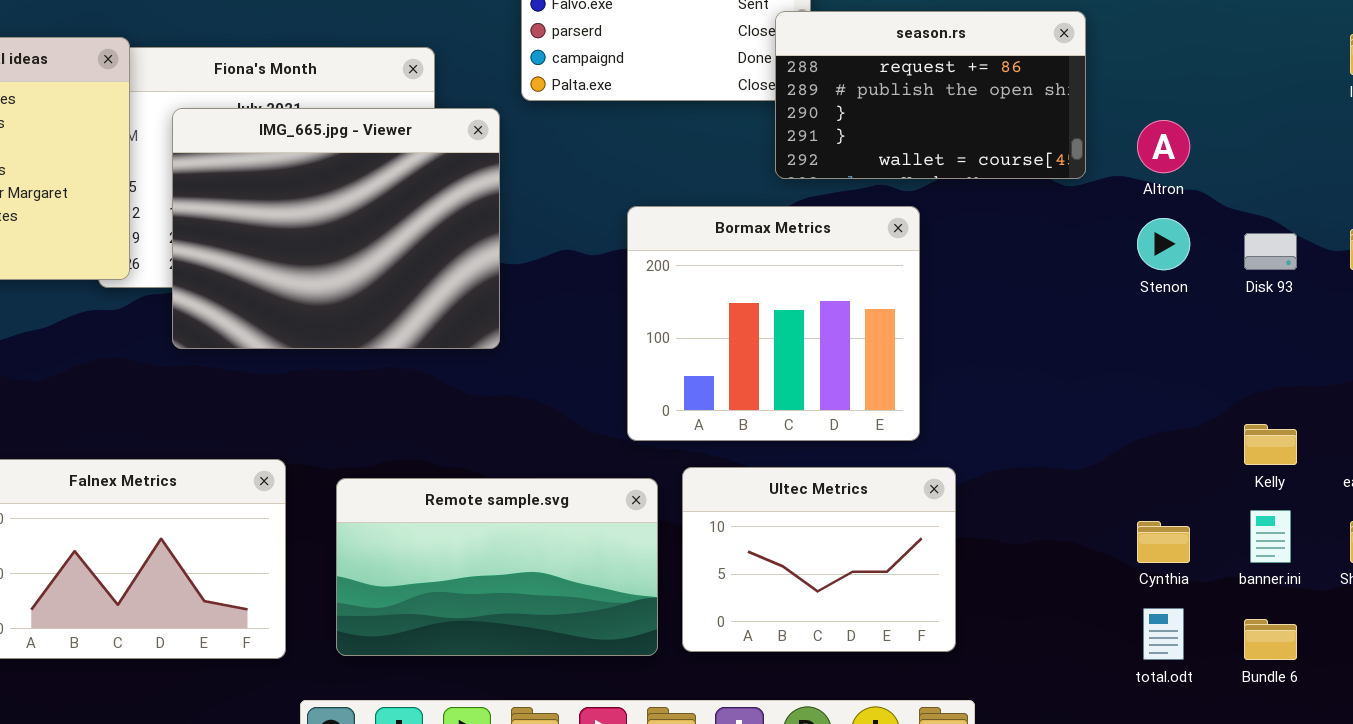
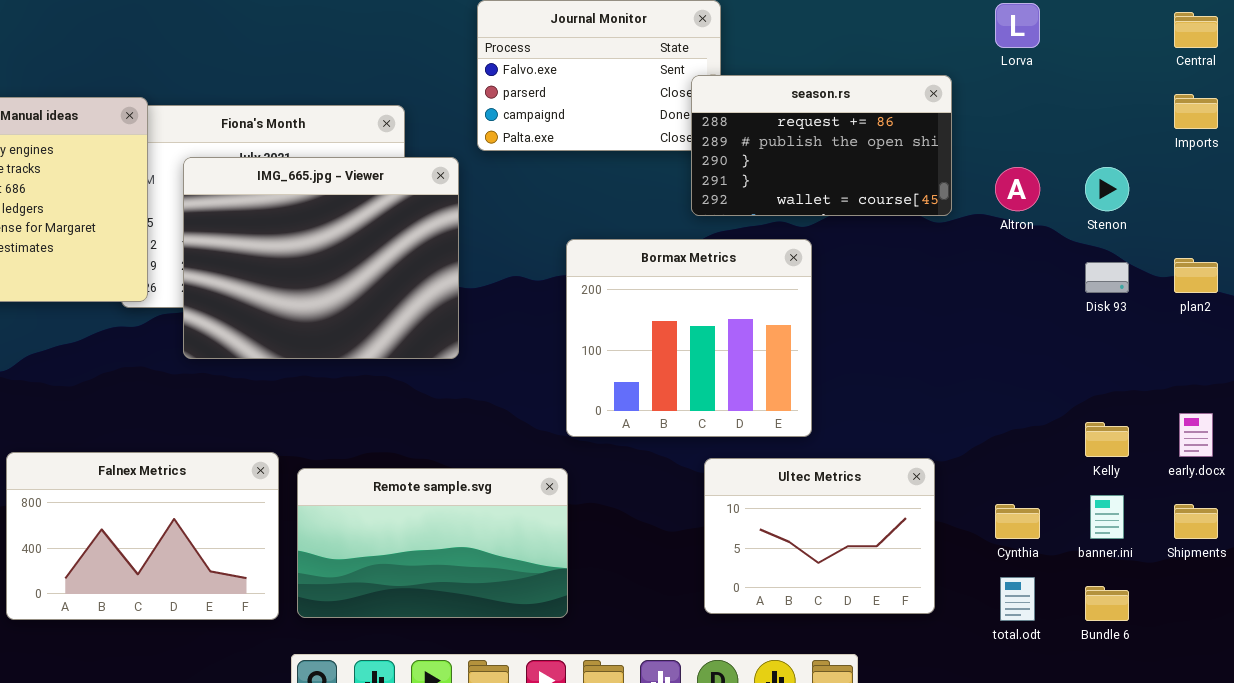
Stenon: [1137,218,1190,270] -> [1085,167,1129,211], moved
Ultec Metrics: [682,467,956,652] -> [704,458,935,614], moved
Remote sample.svg: [336,478,658,656] -> [297,468,568,618], moved

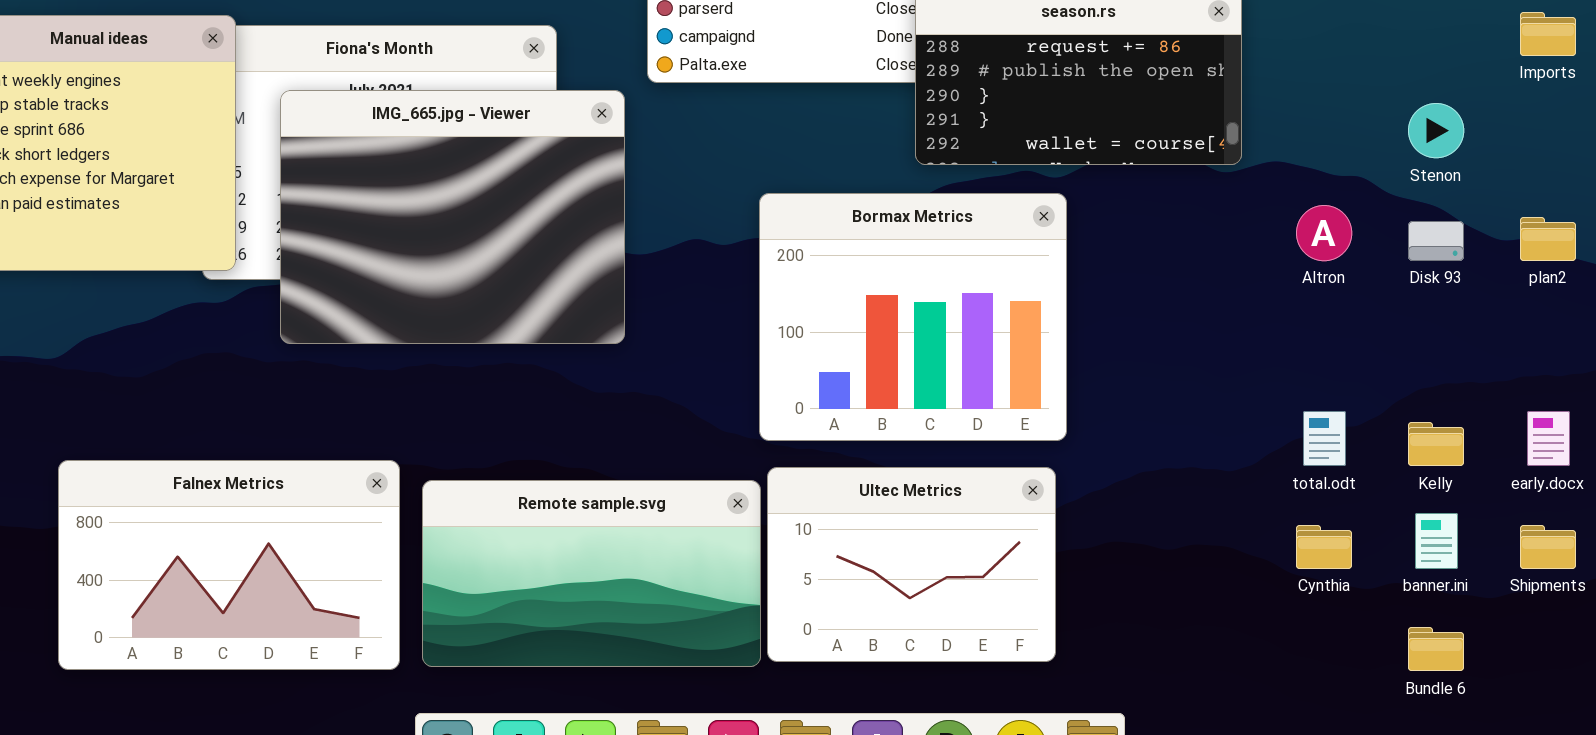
Altron: [995,167,1040,211] -> [1296,205,1352,261], moved
Ultec Metrics: [704,458,935,614] -> [767,467,1056,662], moved
total.odt: [1000,577,1035,621] -> [1303,411,1346,466], moved

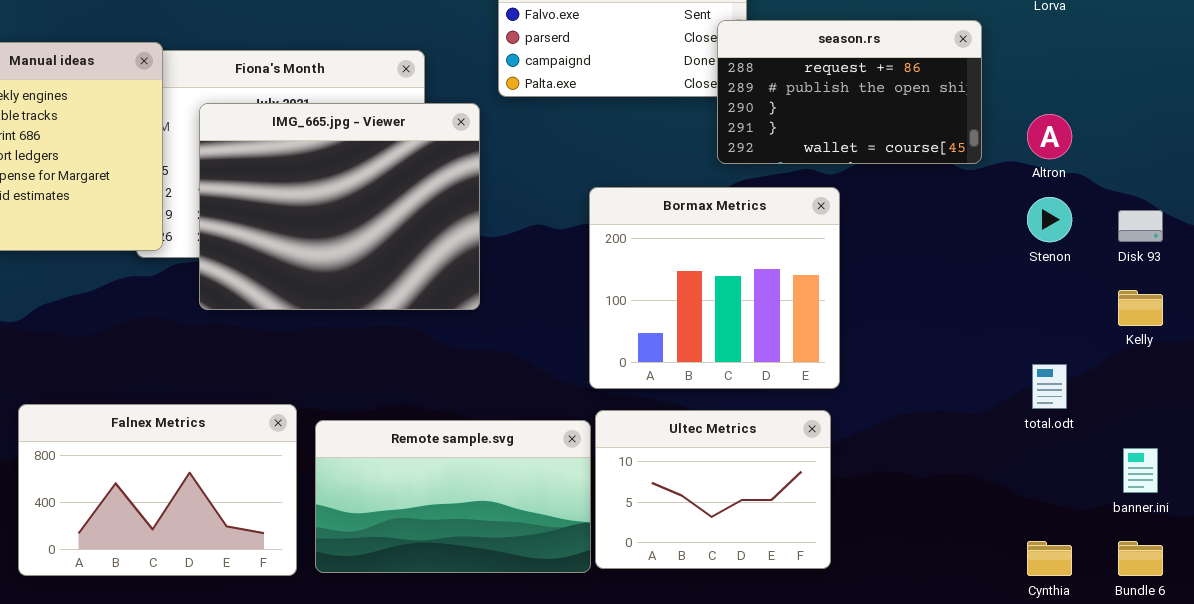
Stenon: [1408,103,1464,158] -> [1027,197,1072,242], moved
Altron: [1296,205,1352,261] -> [1027,114,1072,159], moved
Kelly: [1408,422,1464,466] -> [1118,290,1163,326], moved
Cynthia: [1296,525,1352,569] -> [1027,541,1072,576], moved

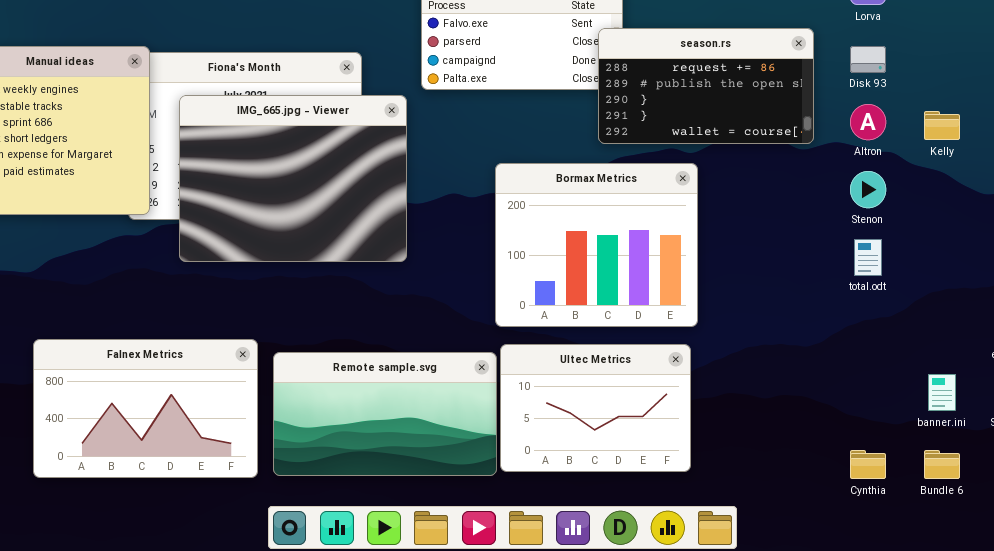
Disk 93: [1118,210,1163,242] -> [850,46,886,73], moved
Kelly: [1118,290,1163,326] -> [924,111,960,140], moved
total.odt: [1032,364,1067,409] -> [854,239,882,276], moved

